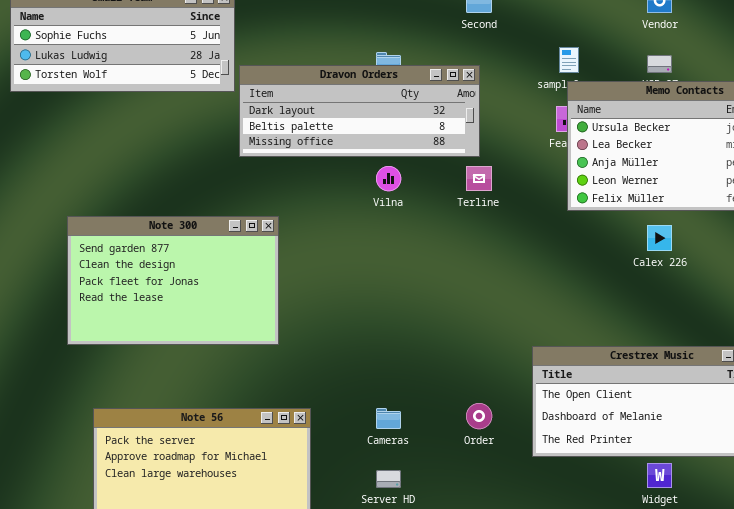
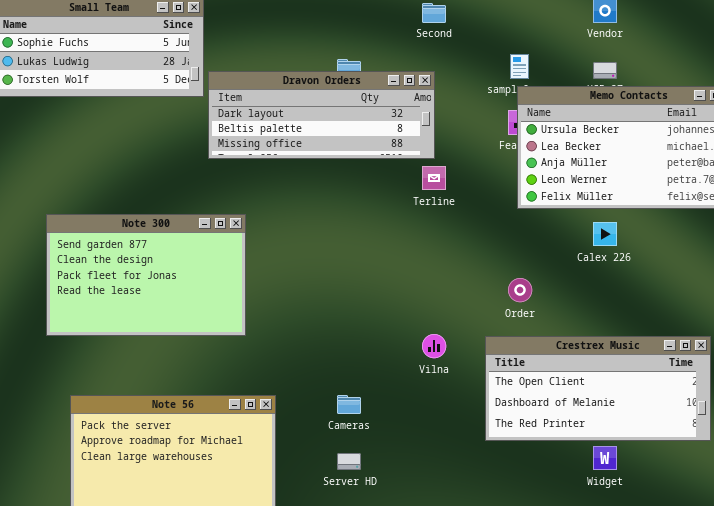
Vilna: [376,166,401,191] -> [422,334,446,358], moved
Order: [466,403,492,429] -> [508,278,532,302], moved

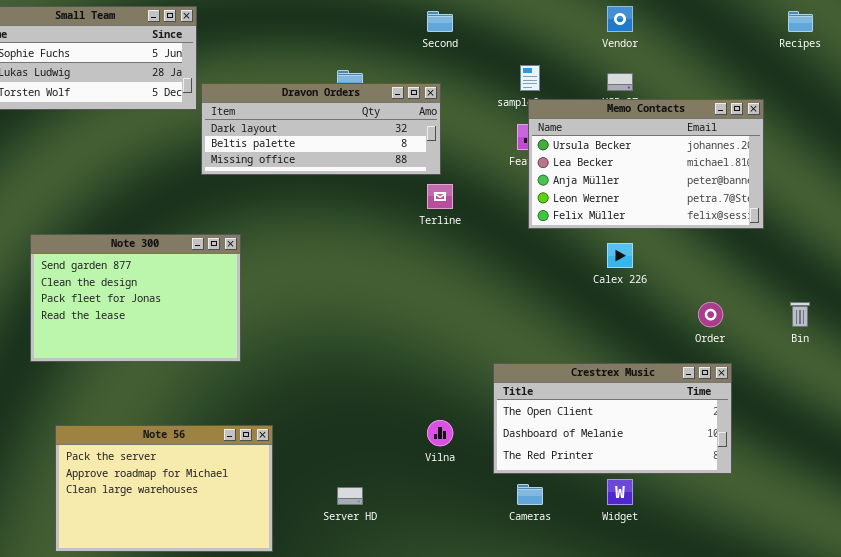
Order: [508,278,532,302] -> [698,302,723,327], moved
Vilna: [422,334,446,358] -> [427,420,453,446], moved
Cameras: [337,395,361,414] -> [517,484,543,505], moved

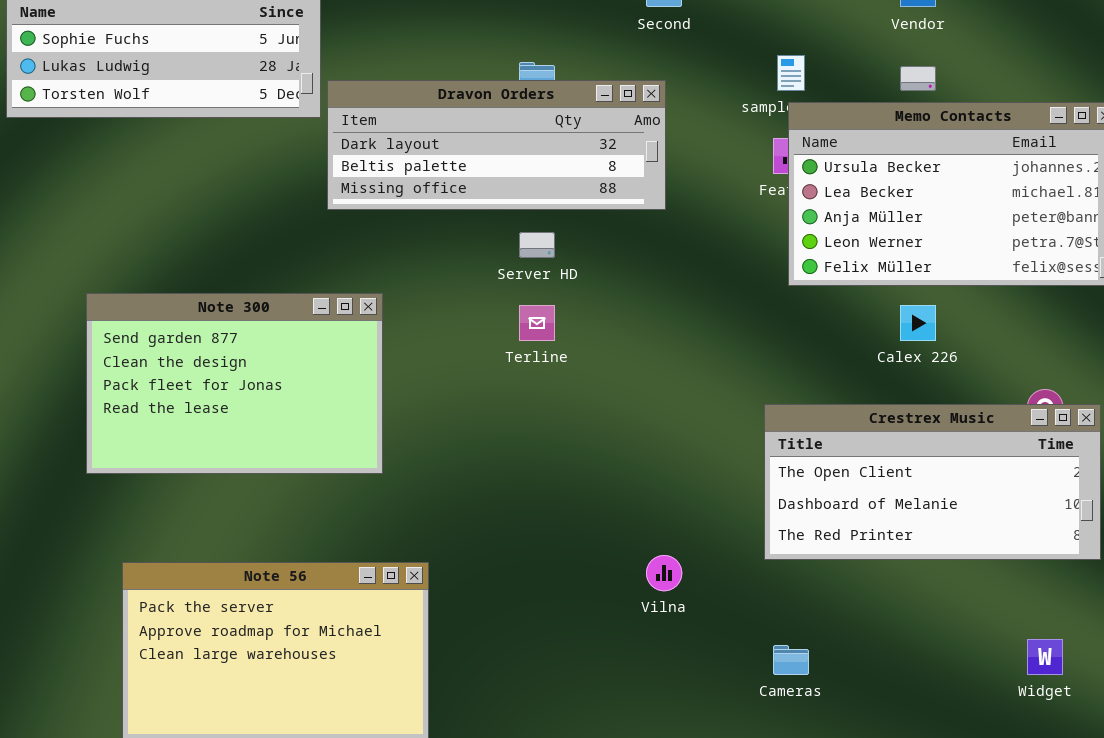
Terline: [427,184,453,209] -> [519,305,555,341], moved
Crestrex Music: [493,363,732,474] -> [764,404,1101,560], moved
Widget: [607,479,633,505] -> [1027,639,1063,675], moved
Server HD: [337,487,363,505] -> [519,232,555,258], moved

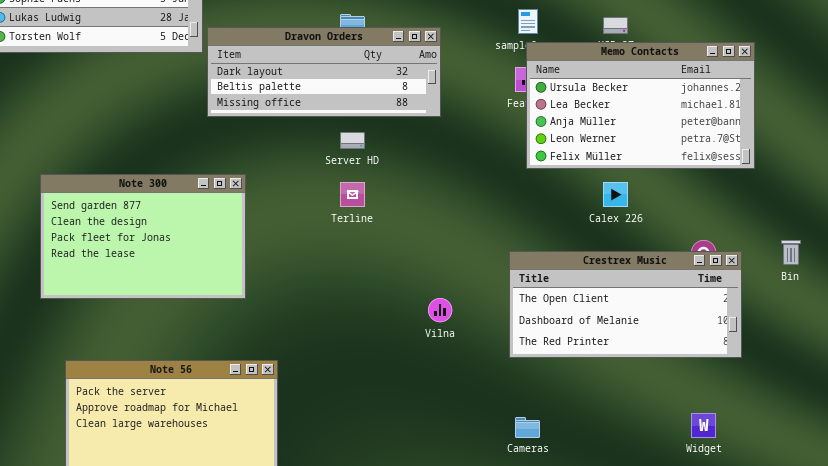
Vilna: [646,555,682,591] -> [428,298,452,322], moved

